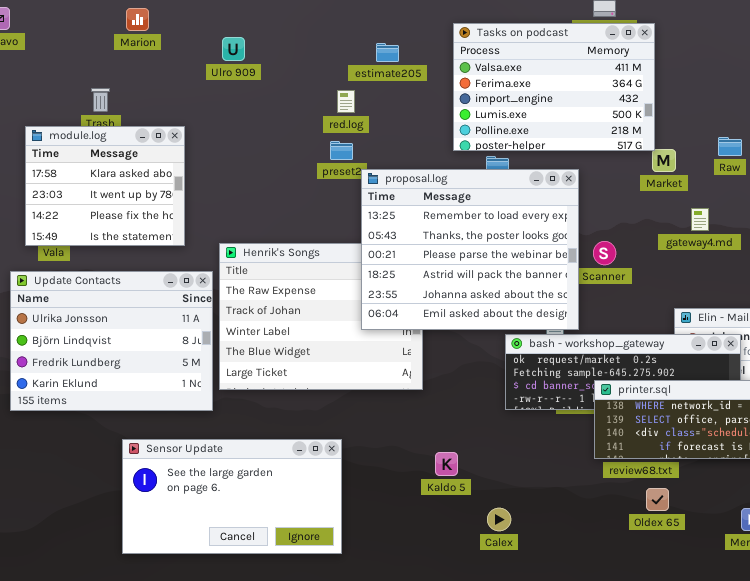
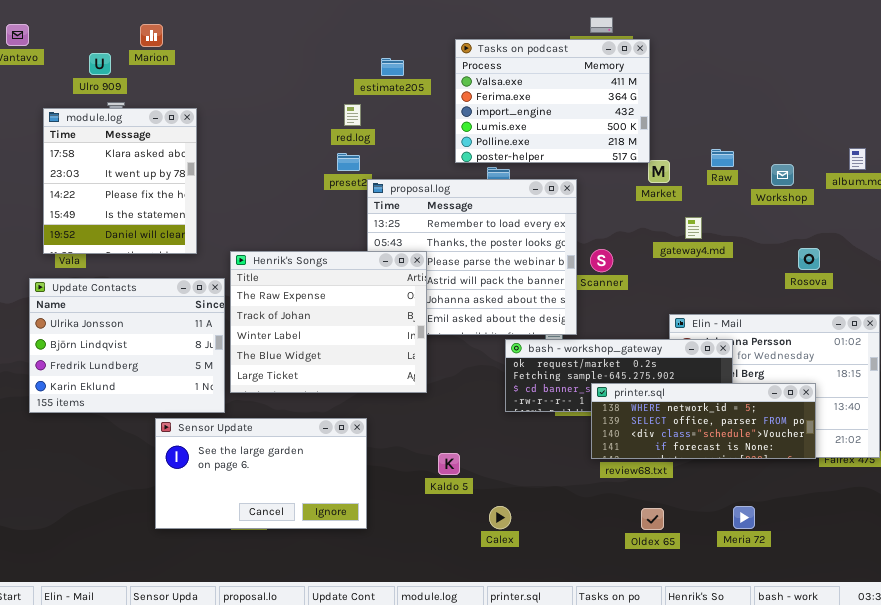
Ulro 909: [222,37,245,61] -> [89,53,111,75], moved
module.log: [25,126,185,246] -> [43,108,197,254], resized
Henrik's Songs: [219,243,423,390] -> [230,251,427,393], raised
Sensor Update: [122,439,342,554] -> [155,418,367,529], moved
Oldex 65: [646,488,669,511] -> [641,508,664,530], moved

